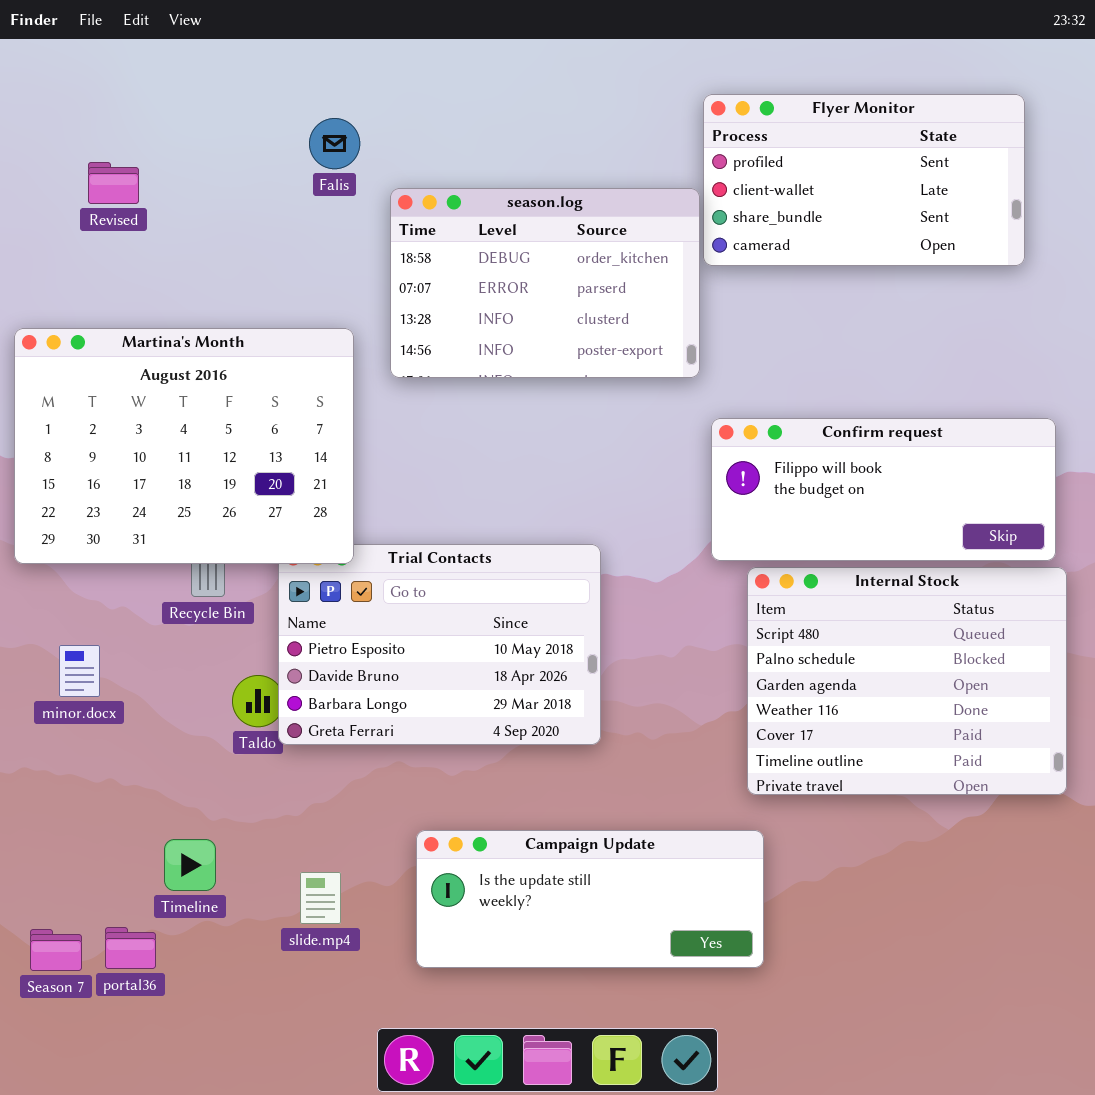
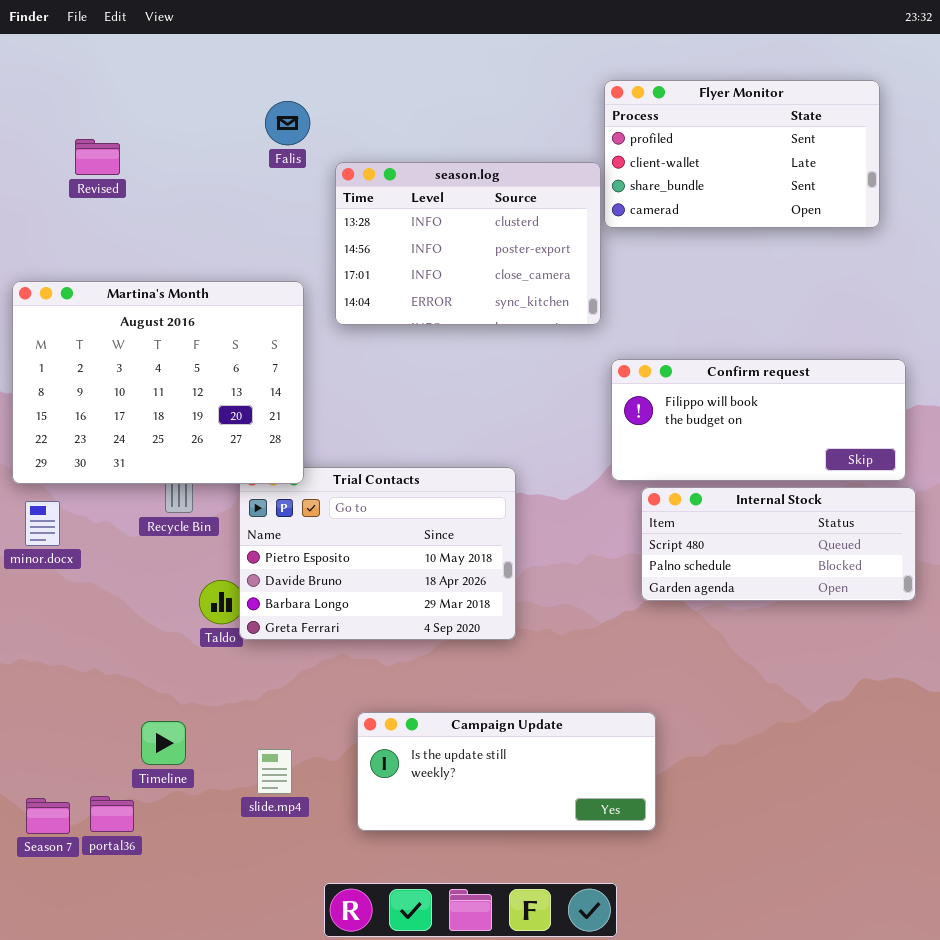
season.log: [390,188,700,378] -> [335,162,601,325], scrolled down 2 rows
Internal Stock: [747,567,1067,795] -> [641,487,916,601], resized
minor.docx: [59,645,100,697] -> [25,501,60,546], moved

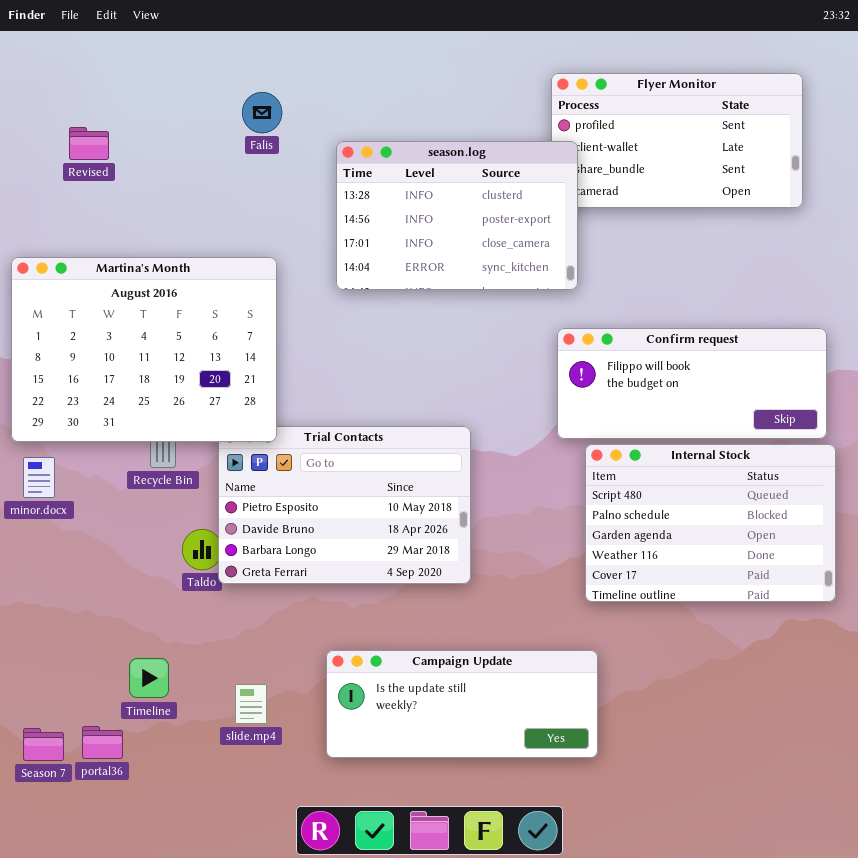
season.log: [335,162,601,325] -> [336,141,578,290], moved
Internal Stock: [641,487,916,601] -> [585,444,836,602], resized

